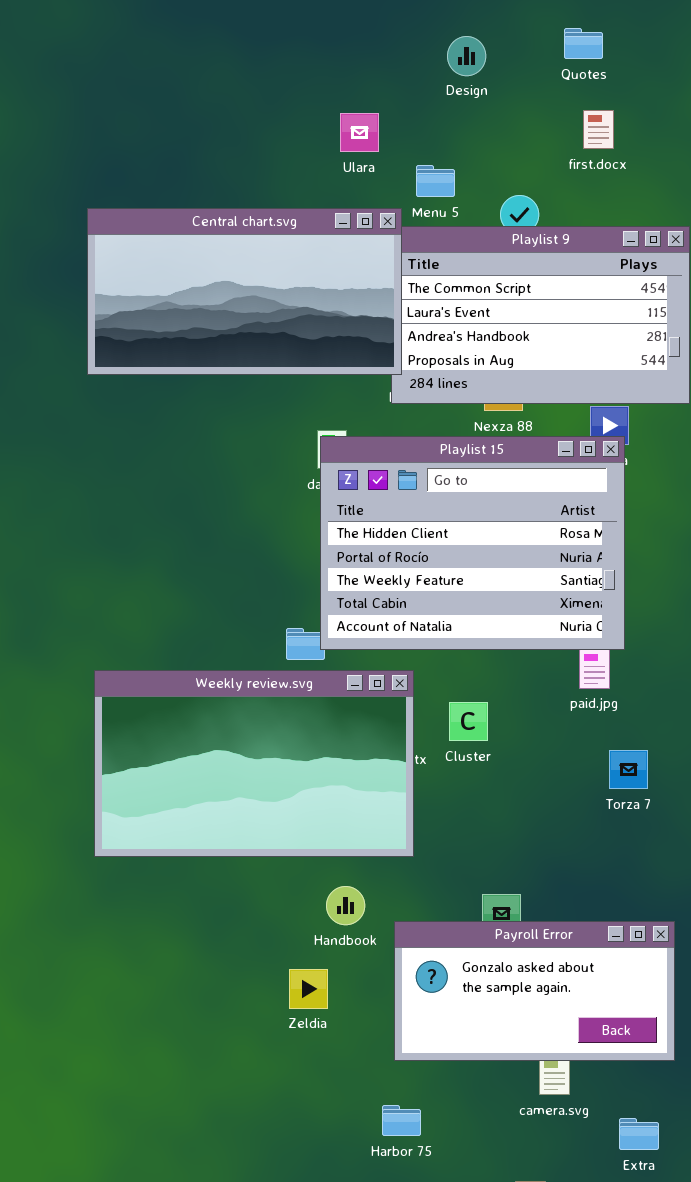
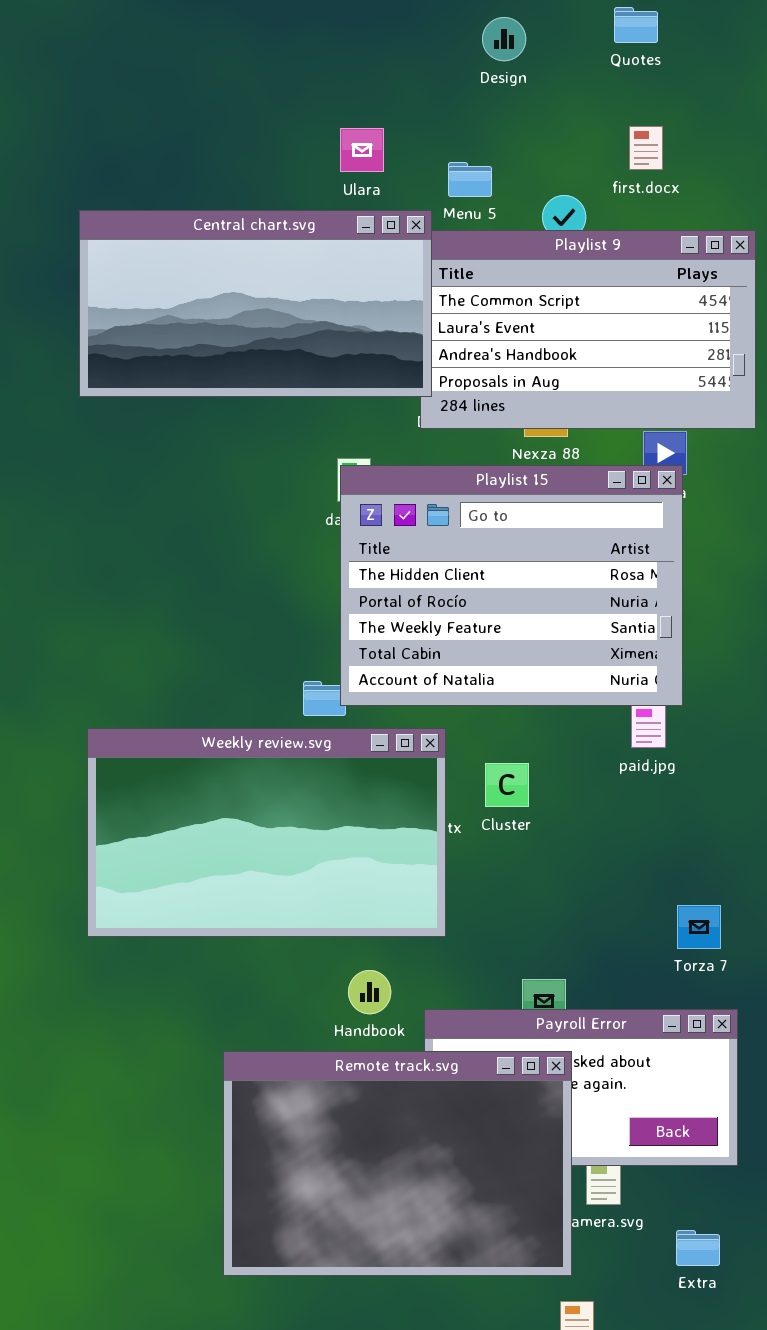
first.docx: [583,110,614,149] -> [629,126,663,170], moved
Ulara: [340,113,379,152] -> [340,128,384,172], moved
Torza 7: [609,750,648,789] -> [677,905,721,949], moved
Remote track.svg: none -> [223,1051,572,1276], opened

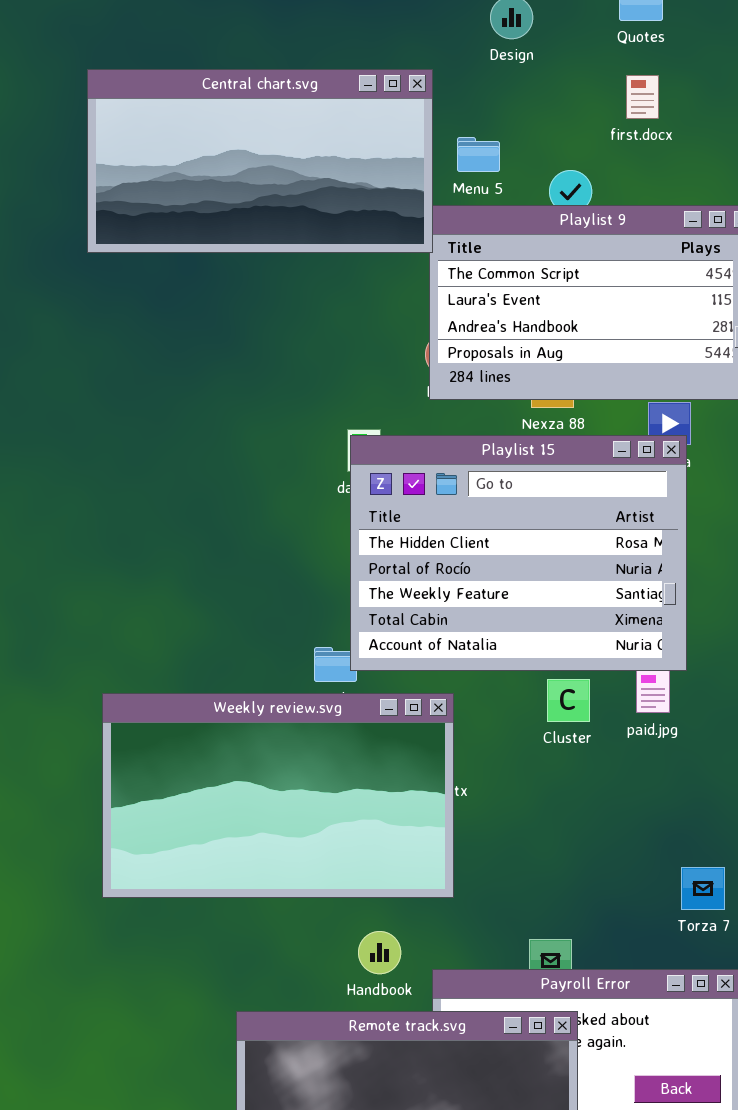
first.docx: [629,126,663,170] -> [626,75,659,119], moved
Central chart.svg: [79,210,432,397] -> [87,69,433,253], moved
Cluster: [485,763,529,807] -> [547,679,590,722], moved

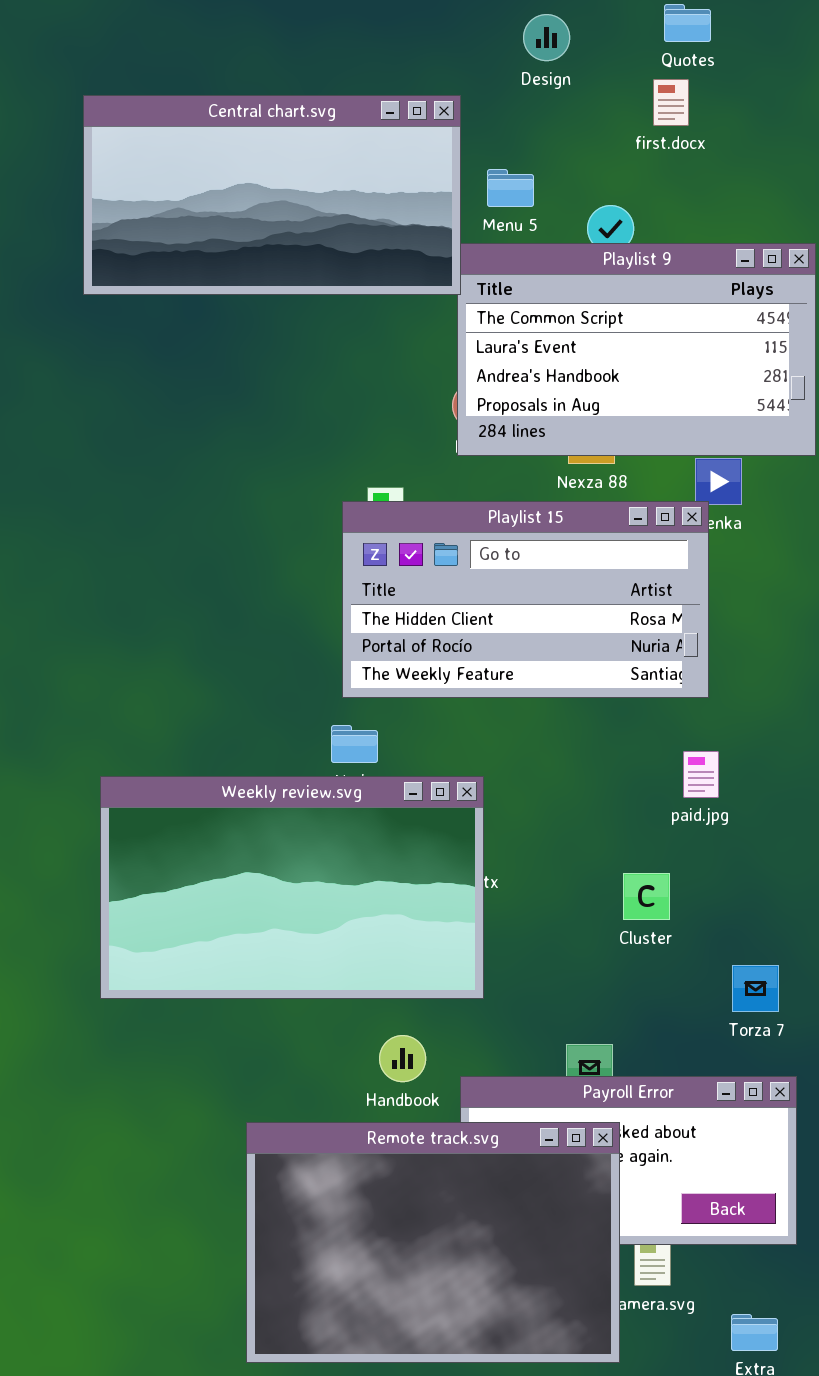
first.docx: [626,75,659,119] -> [653,79,689,126], moved
Playlist 15: [350,435,687,671] -> [342,501,709,698], moved, resized
Cluster: [547,679,590,722] -> [623,873,670,920], moved

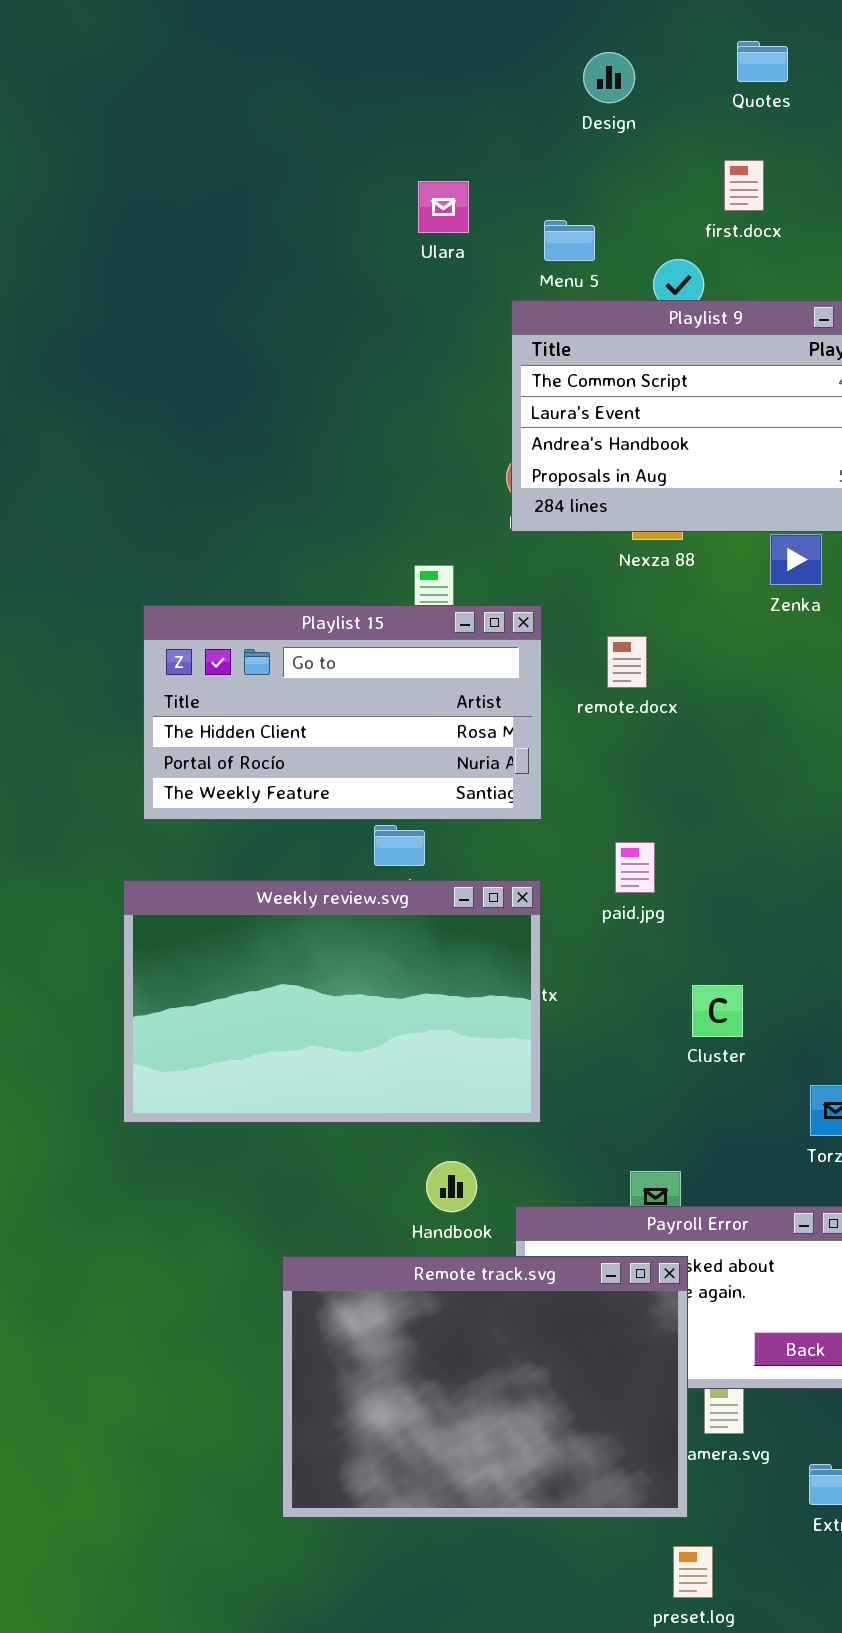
first.docx: [653,79,689,126] -> [724,160,764,211], moved
Central chart.svg: [83,95,461,295] -> none, closed
Playlist 15: [342,501,709,698] -> [143,605,542,820], moved
paid.jpg: [683,751,719,798] -> [615,842,655,893], moved

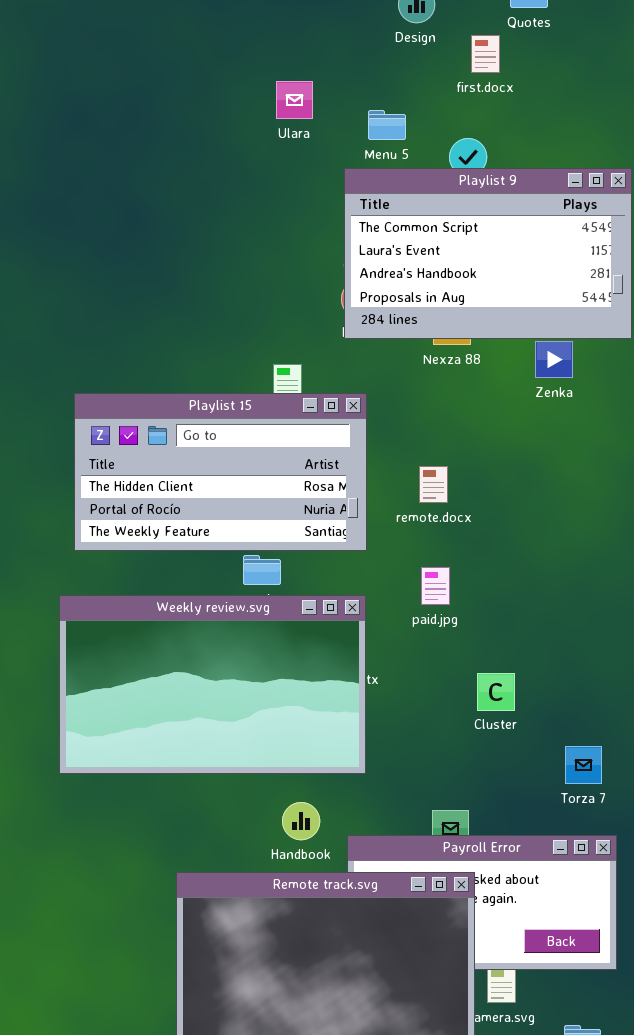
first.docx: [724,160,764,211] -> [471,35,500,73], moved
remote.docx: [607,636,647,688] -> [419,466,448,503], moved

